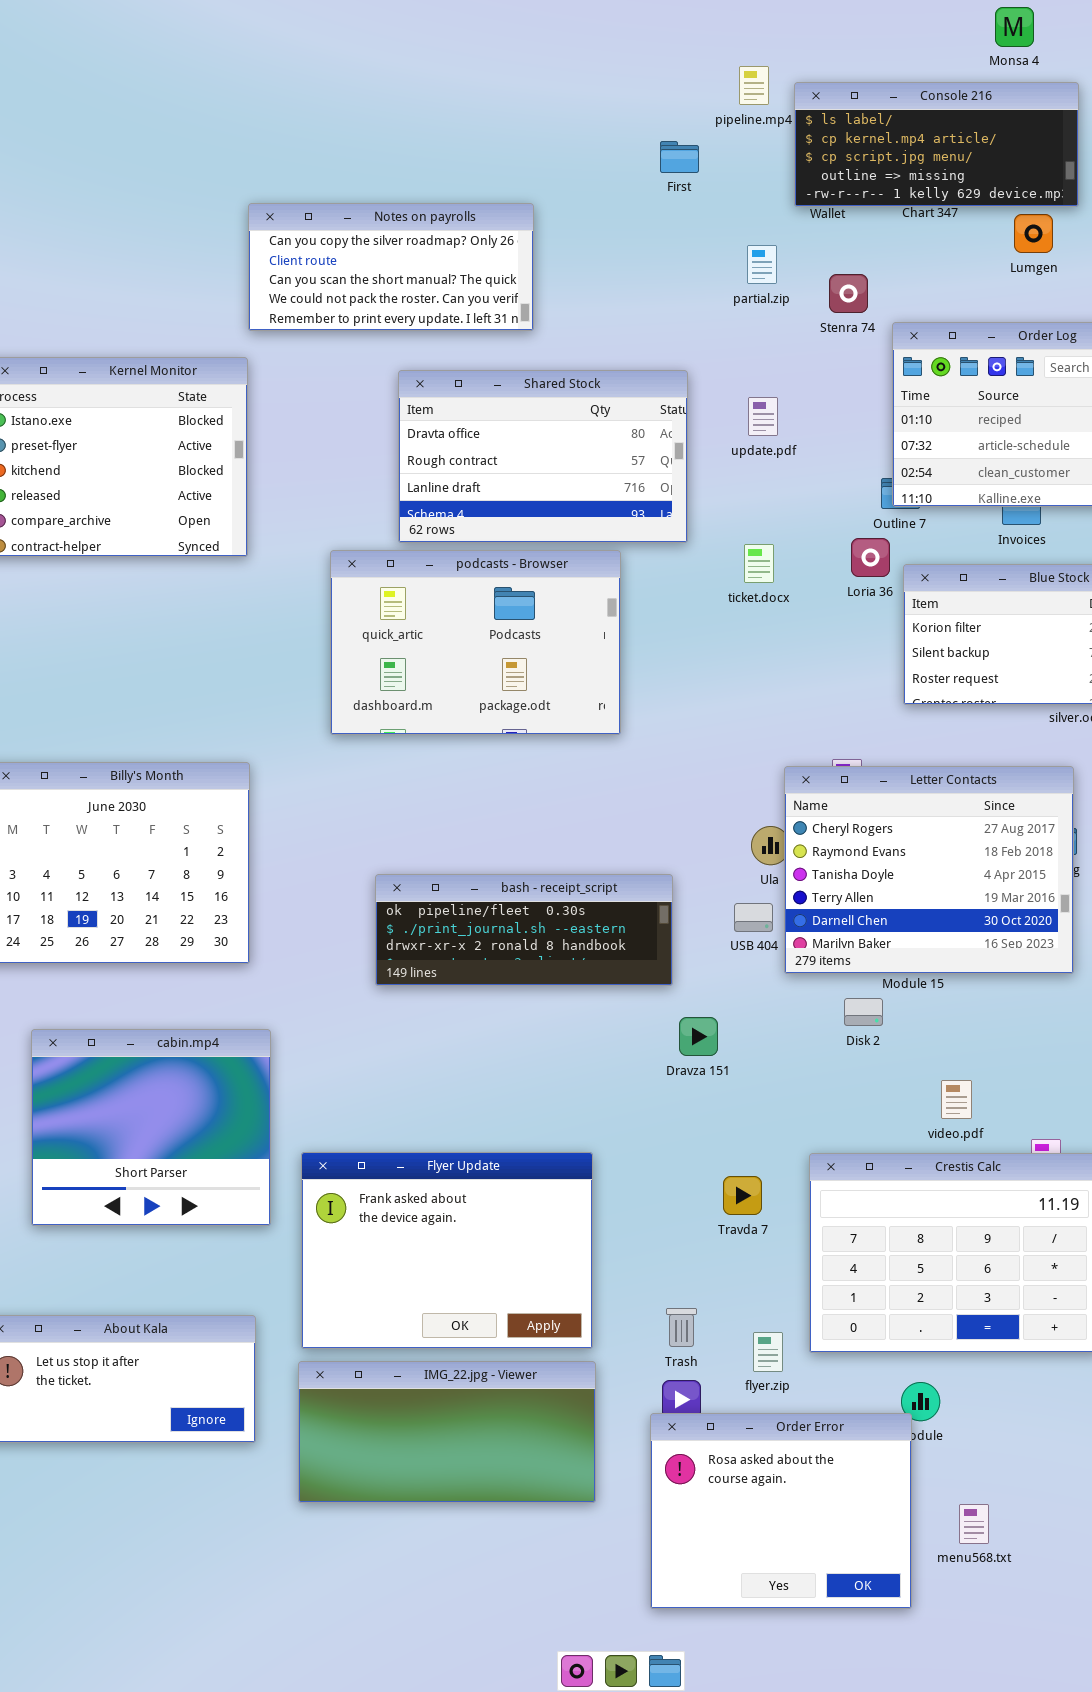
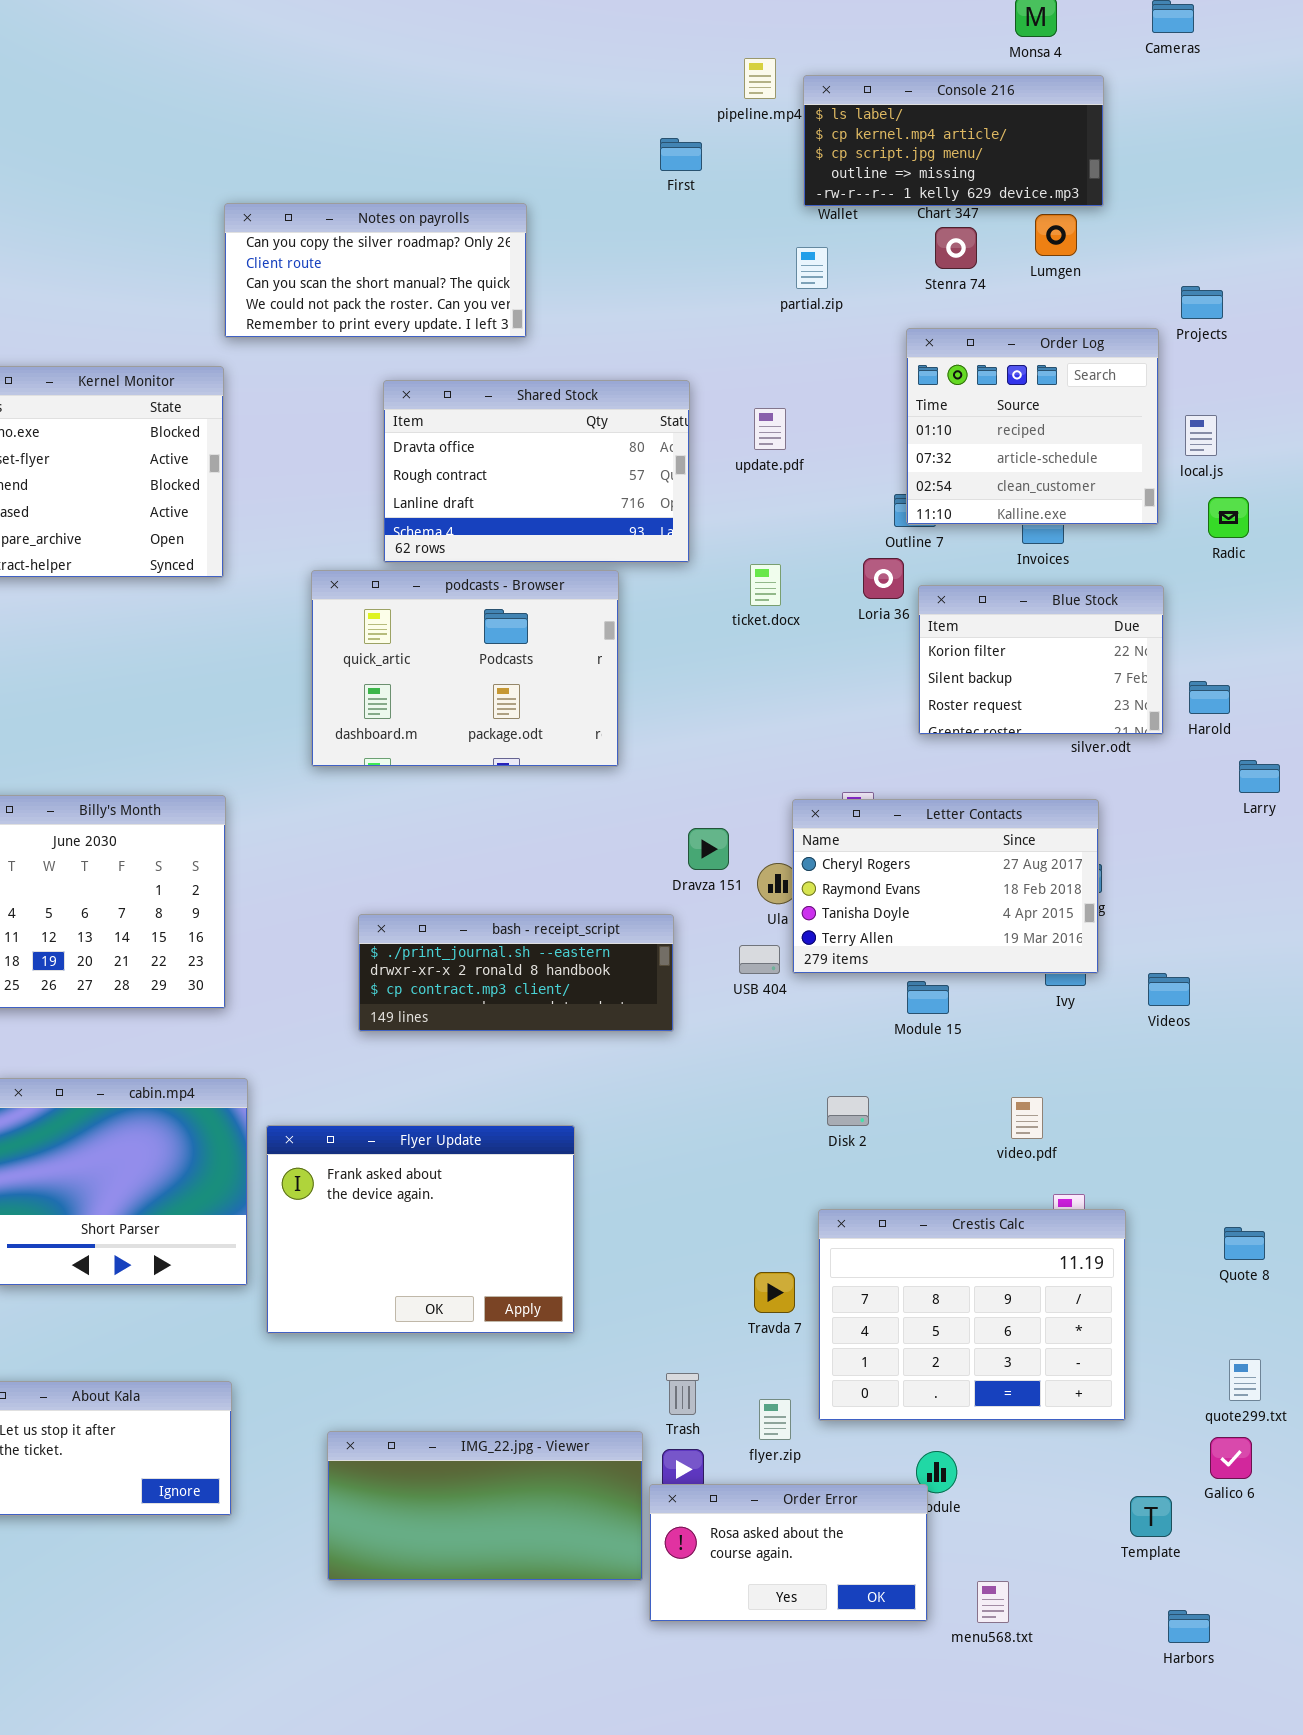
partial.zip: [747,245,777,284] -> [796,247,828,289], moved
Stenra 74: [829,274,868,313] -> [935,227,977,269], moved
Letter Contacts: [784,766,1074,974] -> [792,799,1099,974], resized
bash - receipt_script: [375,874,673,986] -> [358,914,674,1032], scrolled down 1 row
Disk 2: [844,998,883,1026] -> [827,1096,869,1126], moved
Dravza 151: [679,1017,718,1056] -> [688,828,729,870], moved
video.pdf: [941,1080,972,1119] -> [1011,1097,1043,1139], moved
Flyer Update: [301,1152,593,1349] -> [266,1125,575,1334], moved
Travda 7: [723,1176,762,1215] -> [754,1272,795,1313], moved
IMG_22.jpg - Viewer: [298,1361,596,1503] -> [327,1431,643,1581], moved
Order Error: [650,1413,912,1609] -> [649,1484,928,1622], resized

